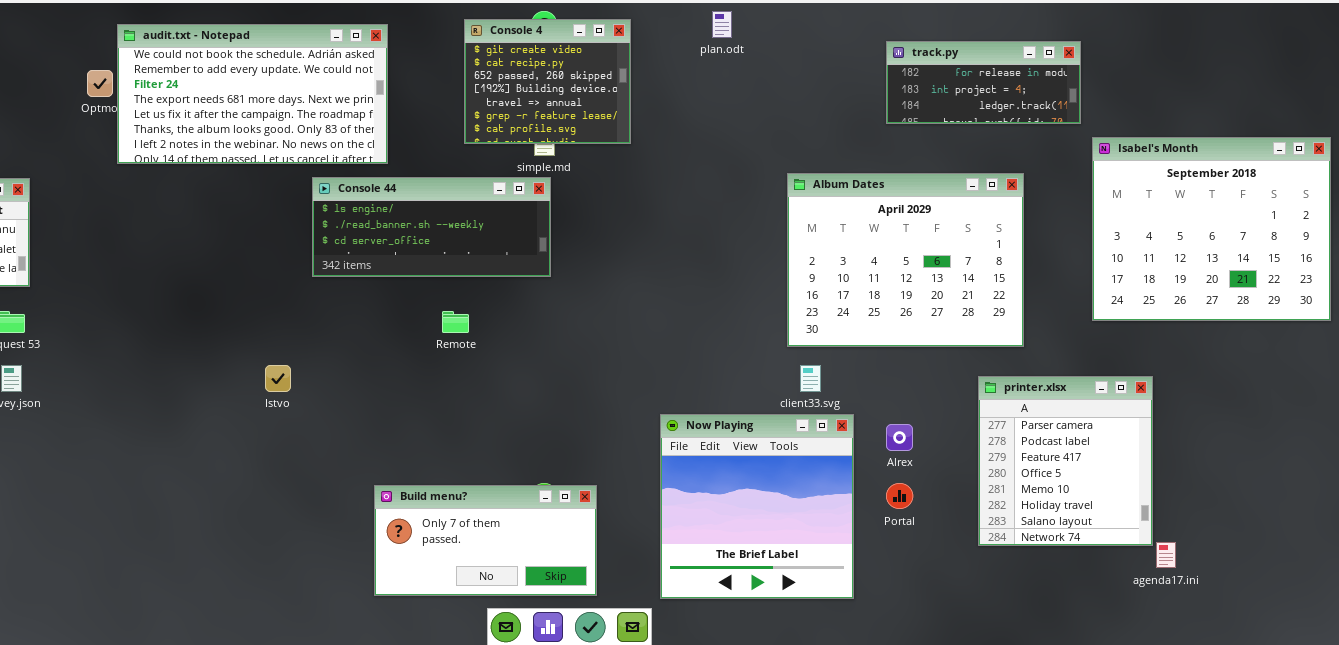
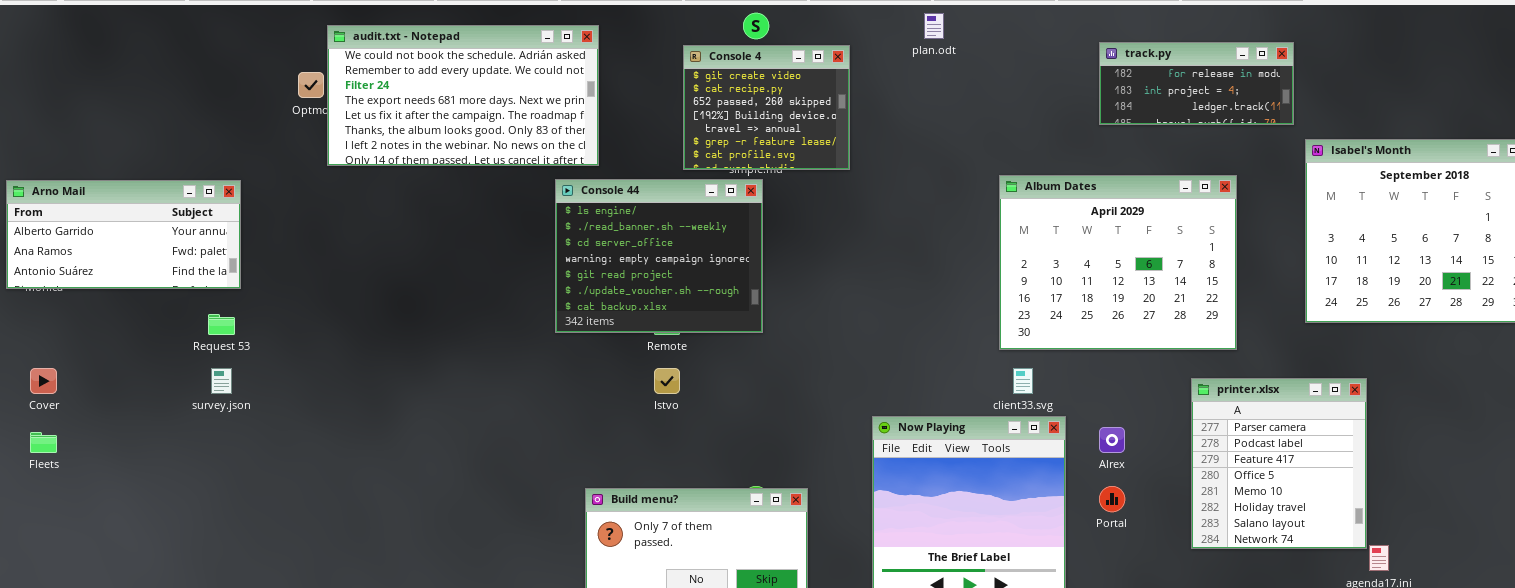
Console 4: [464,19,631,144] -> [683,45,850,170], moved
Console 44: [312,177,551,277] -> [555,179,763,333], resized
Istvo: [265,365,291,392] -> [654,368,680,394], moved

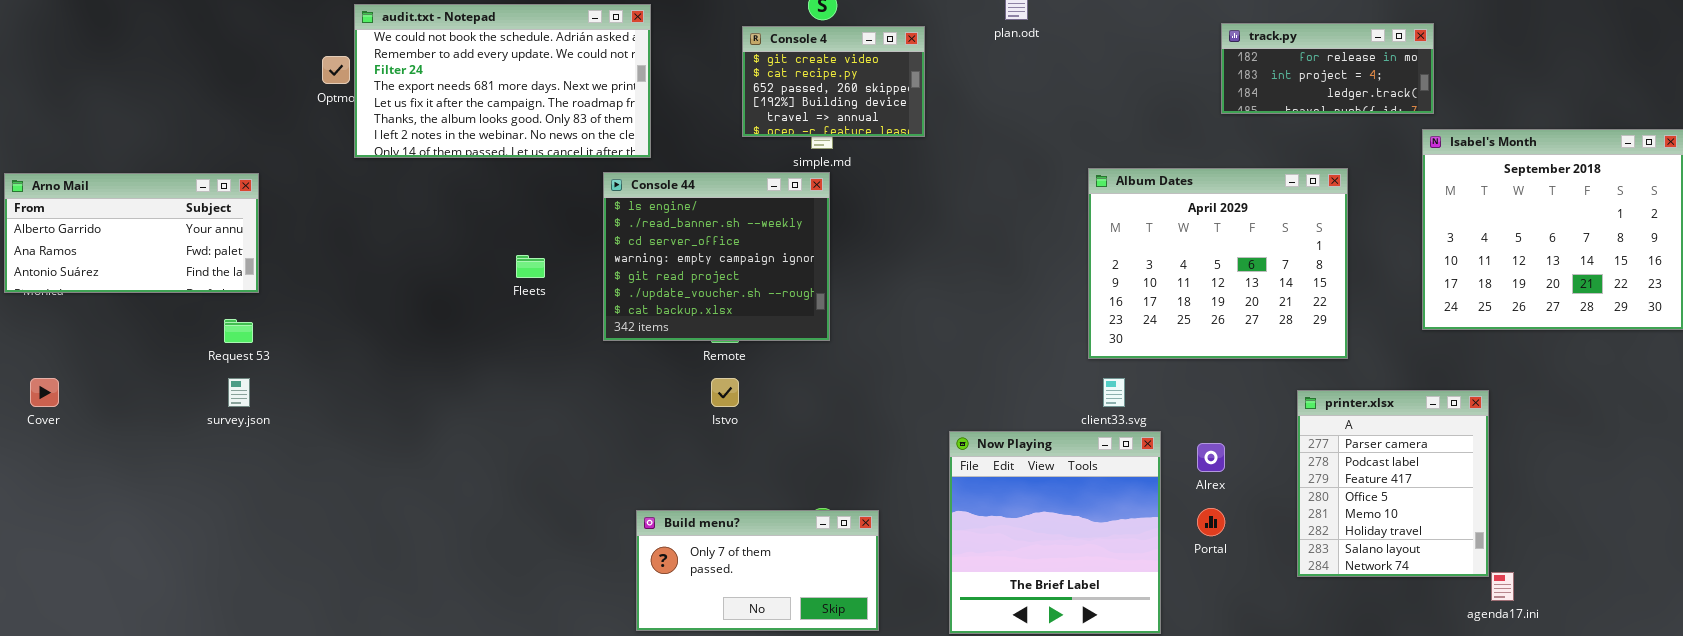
track.py: [1099,42,1294,125] -> [1221,23,1434,114], moved
Console 4: [683,45,850,170] -> [742,26,925,137], resized
Fleets: [30,432,57,453] -> [516,255,545,278], moved

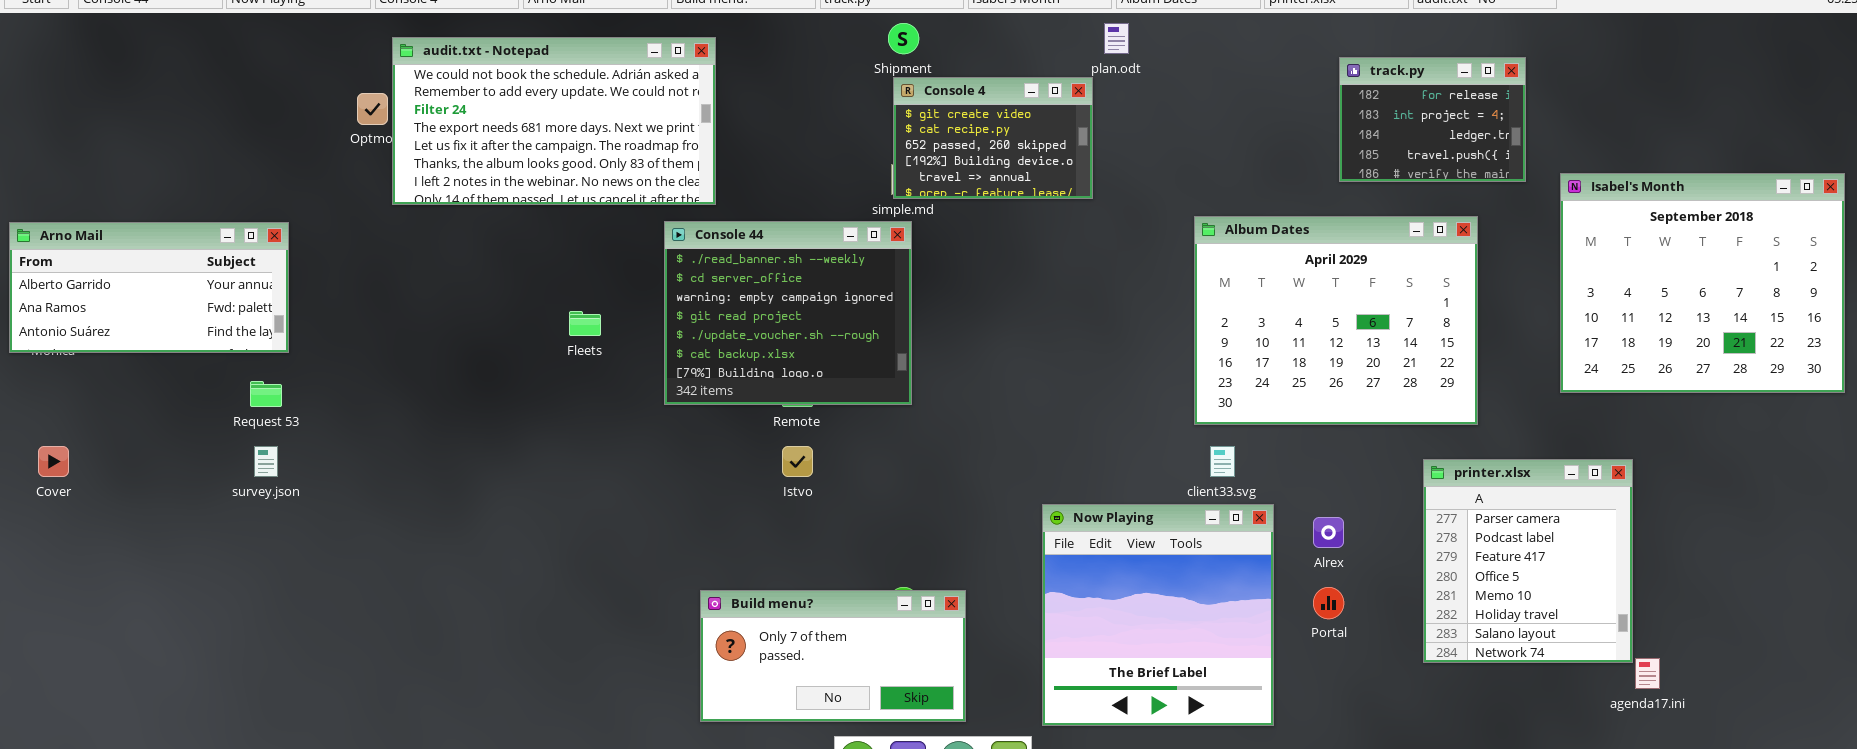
track.py: [1221,23,1434,114] -> [1339,57,1526,182], resized
Console 4: [742,26,925,137] -> [893,77,1093,199], moved
Console 44: [603,172,830,341] -> [664,221,912,405], scrolled down 1 row

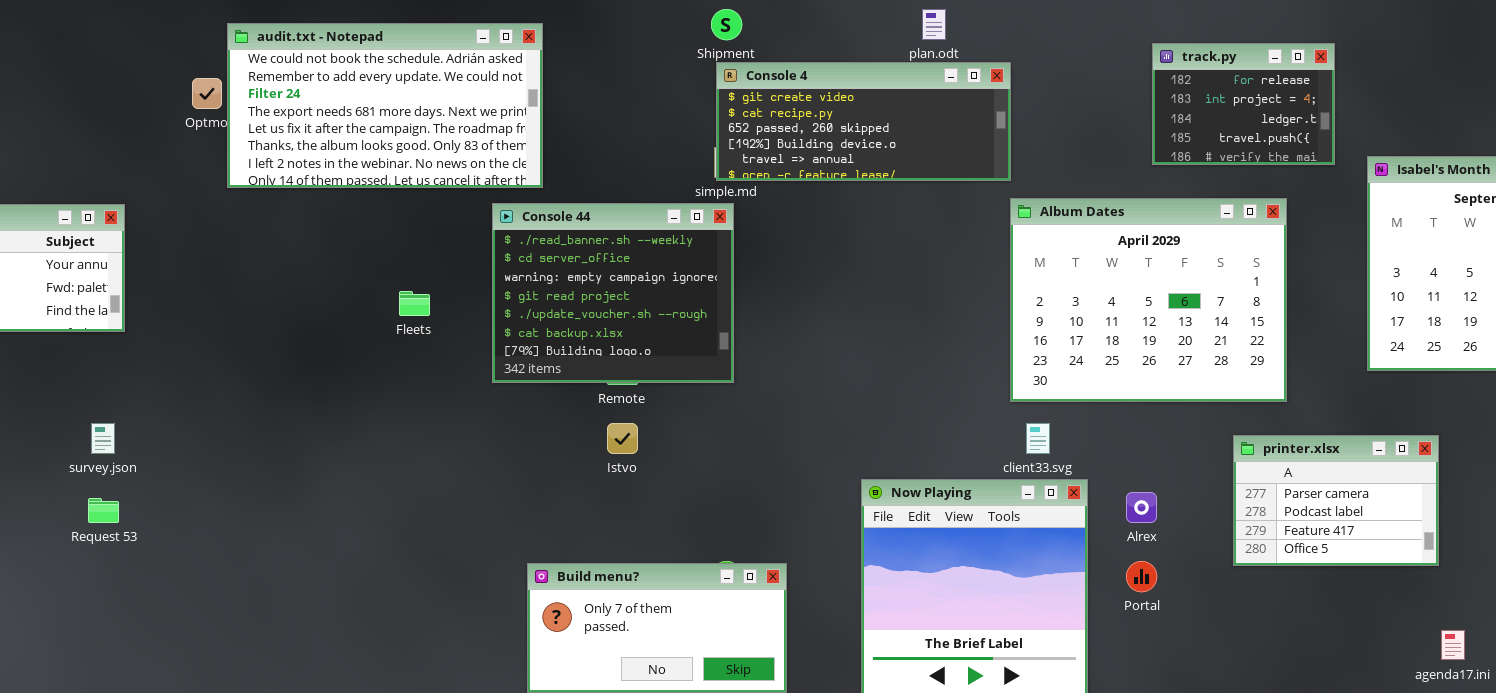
Console 4: [893,77,1093,199] -> [716,62,1011,181], resized
Request 53: [250,381,282,407] -> [88,498,119,523], moved
printer.xlsx: [1423,459,1633,663] -> [1233,435,1439,566], resized

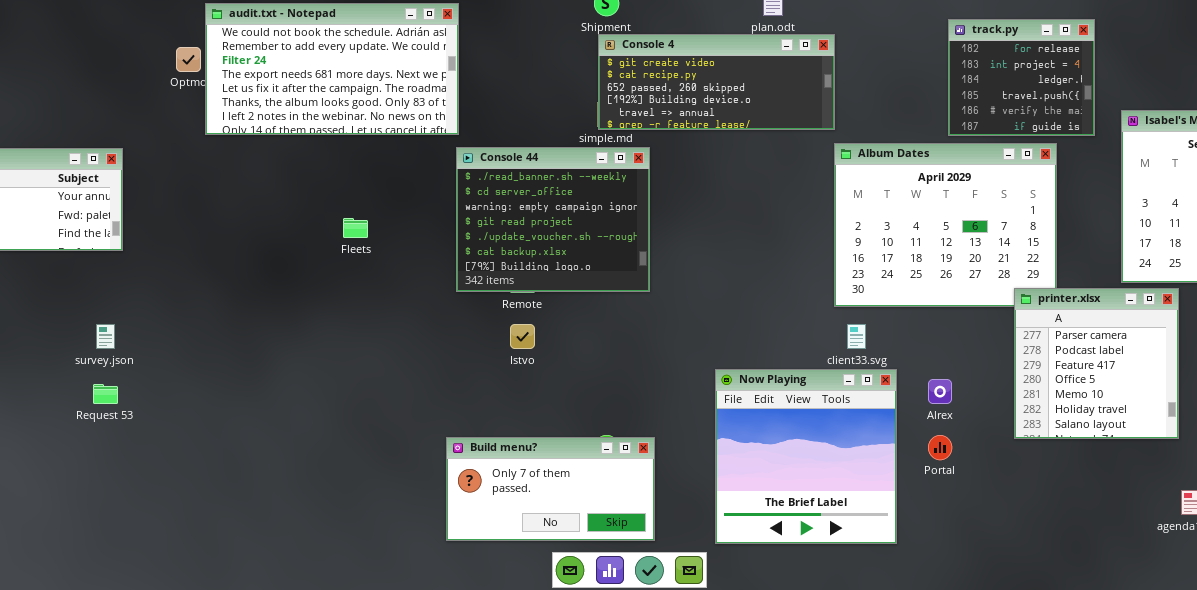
track.py: [1152,43,1335,165] -> [948,19,1095,136], resized
Console 44: [492,203,734,383] -> [456,147,650,292], moved
printer.xlsx: [1233,435,1439,566] -> [1014,288,1179,439], resized

